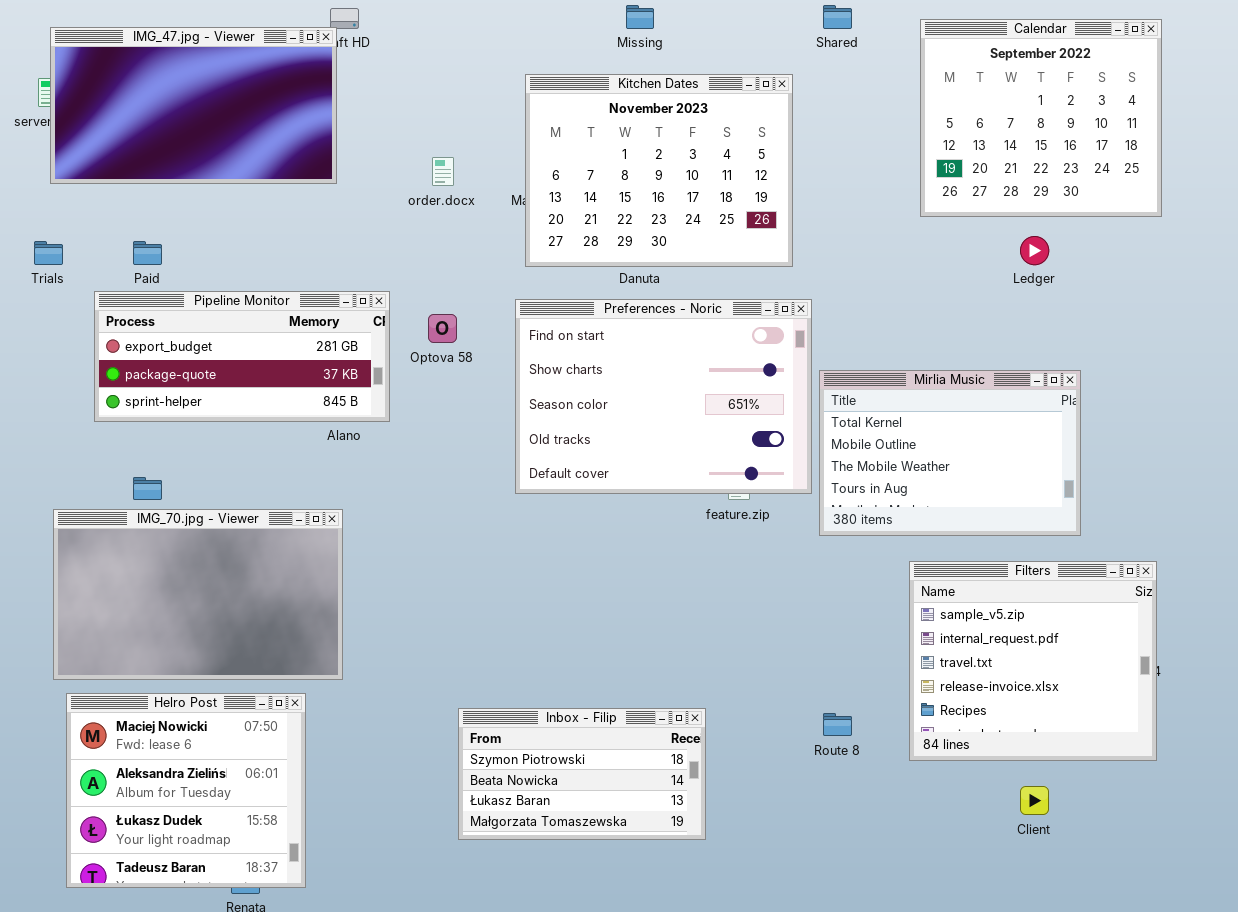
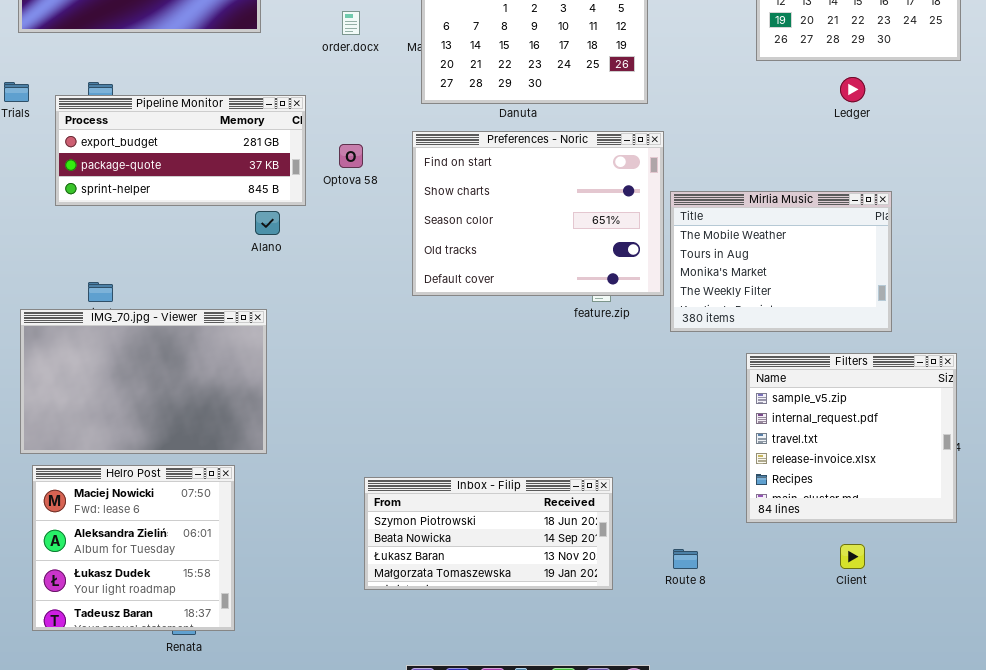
Pipeline Monitor: [94,291,390,422] -> [55,95,306,206], moved
Mirlia Music: [819,370,1081,536] -> [670,191,892,332], scrolled down 2 rows
Inbox - Filip: [458,708,706,840] -> [364,477,613,590], resized
Route 8: [823,713,852,736] -> [673,549,698,569], moved

